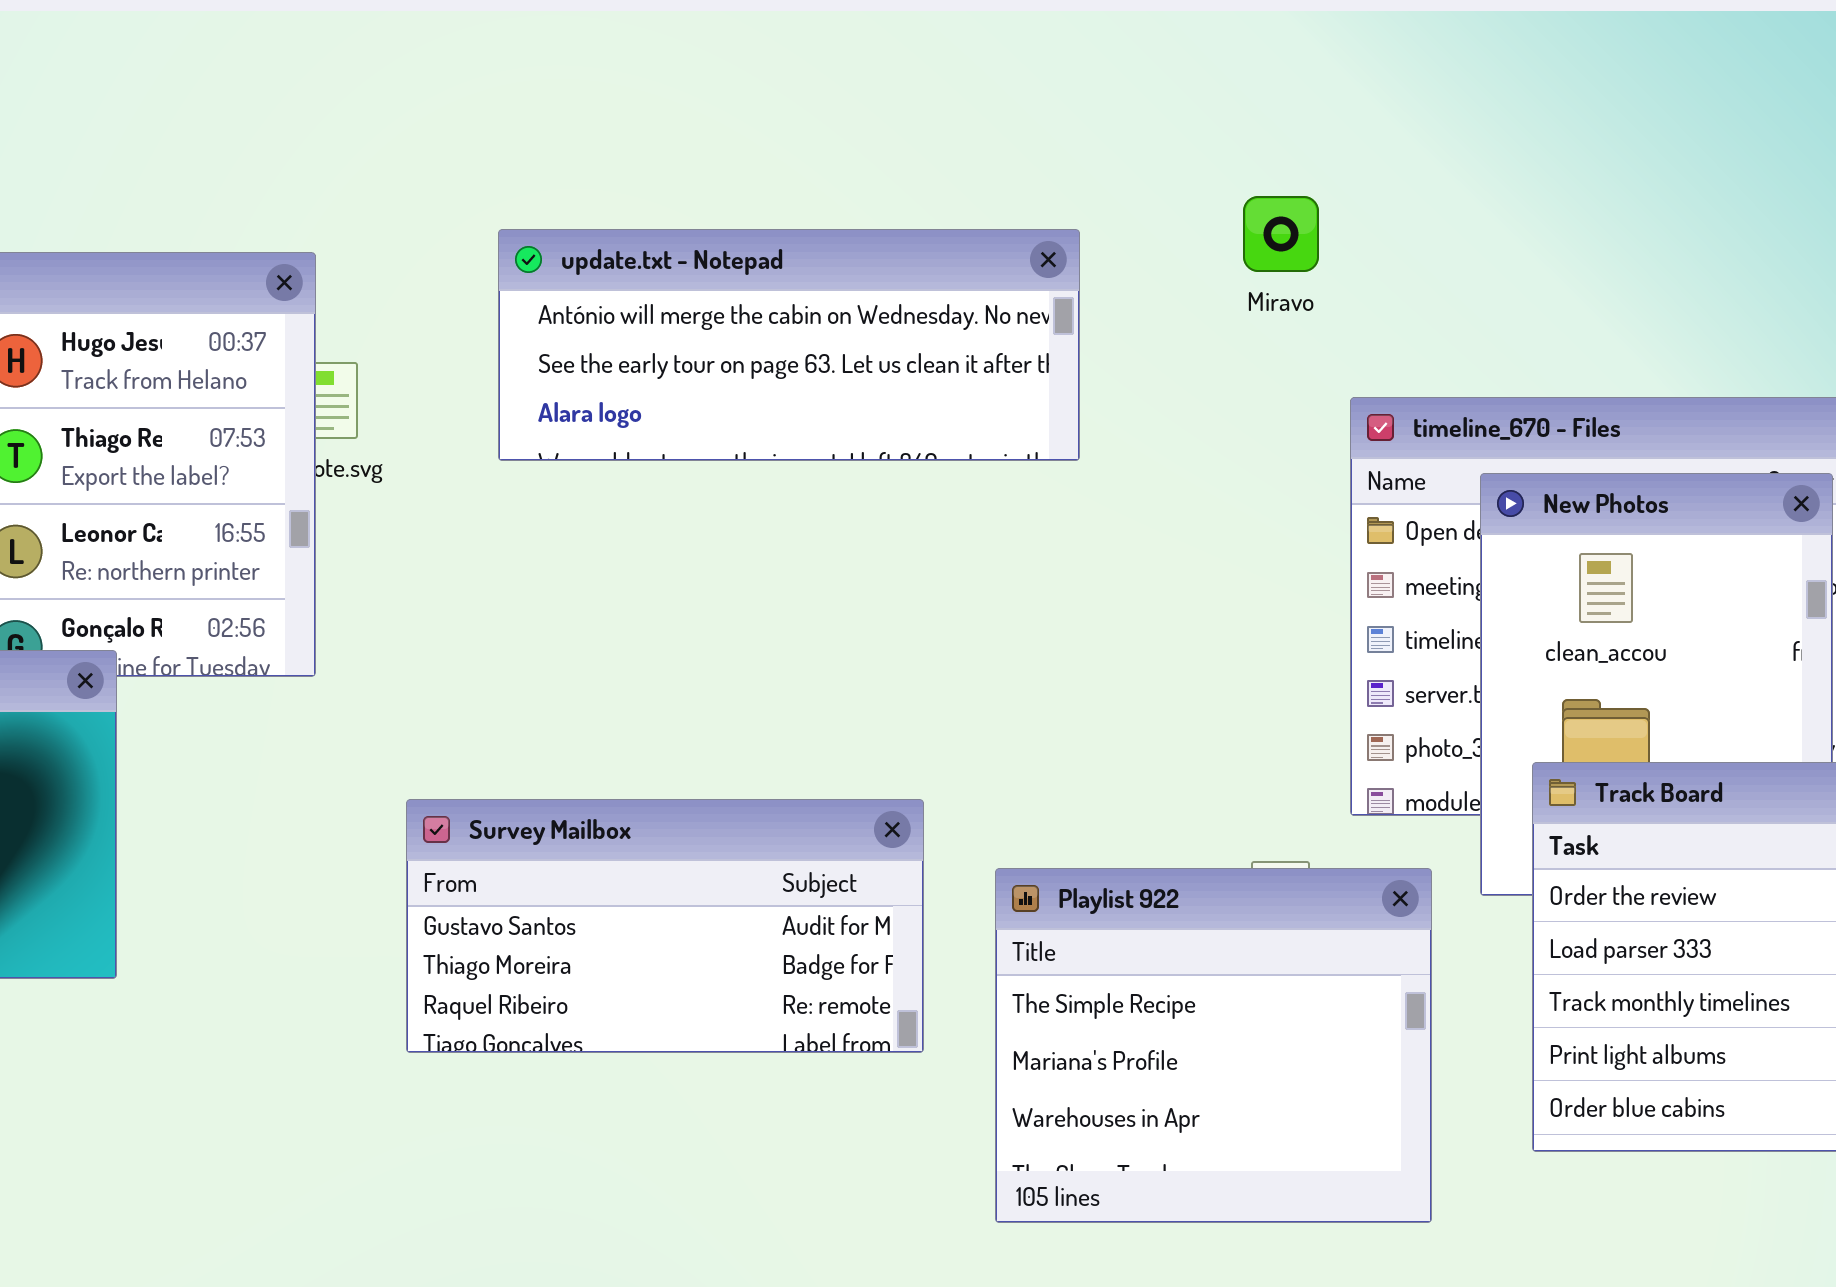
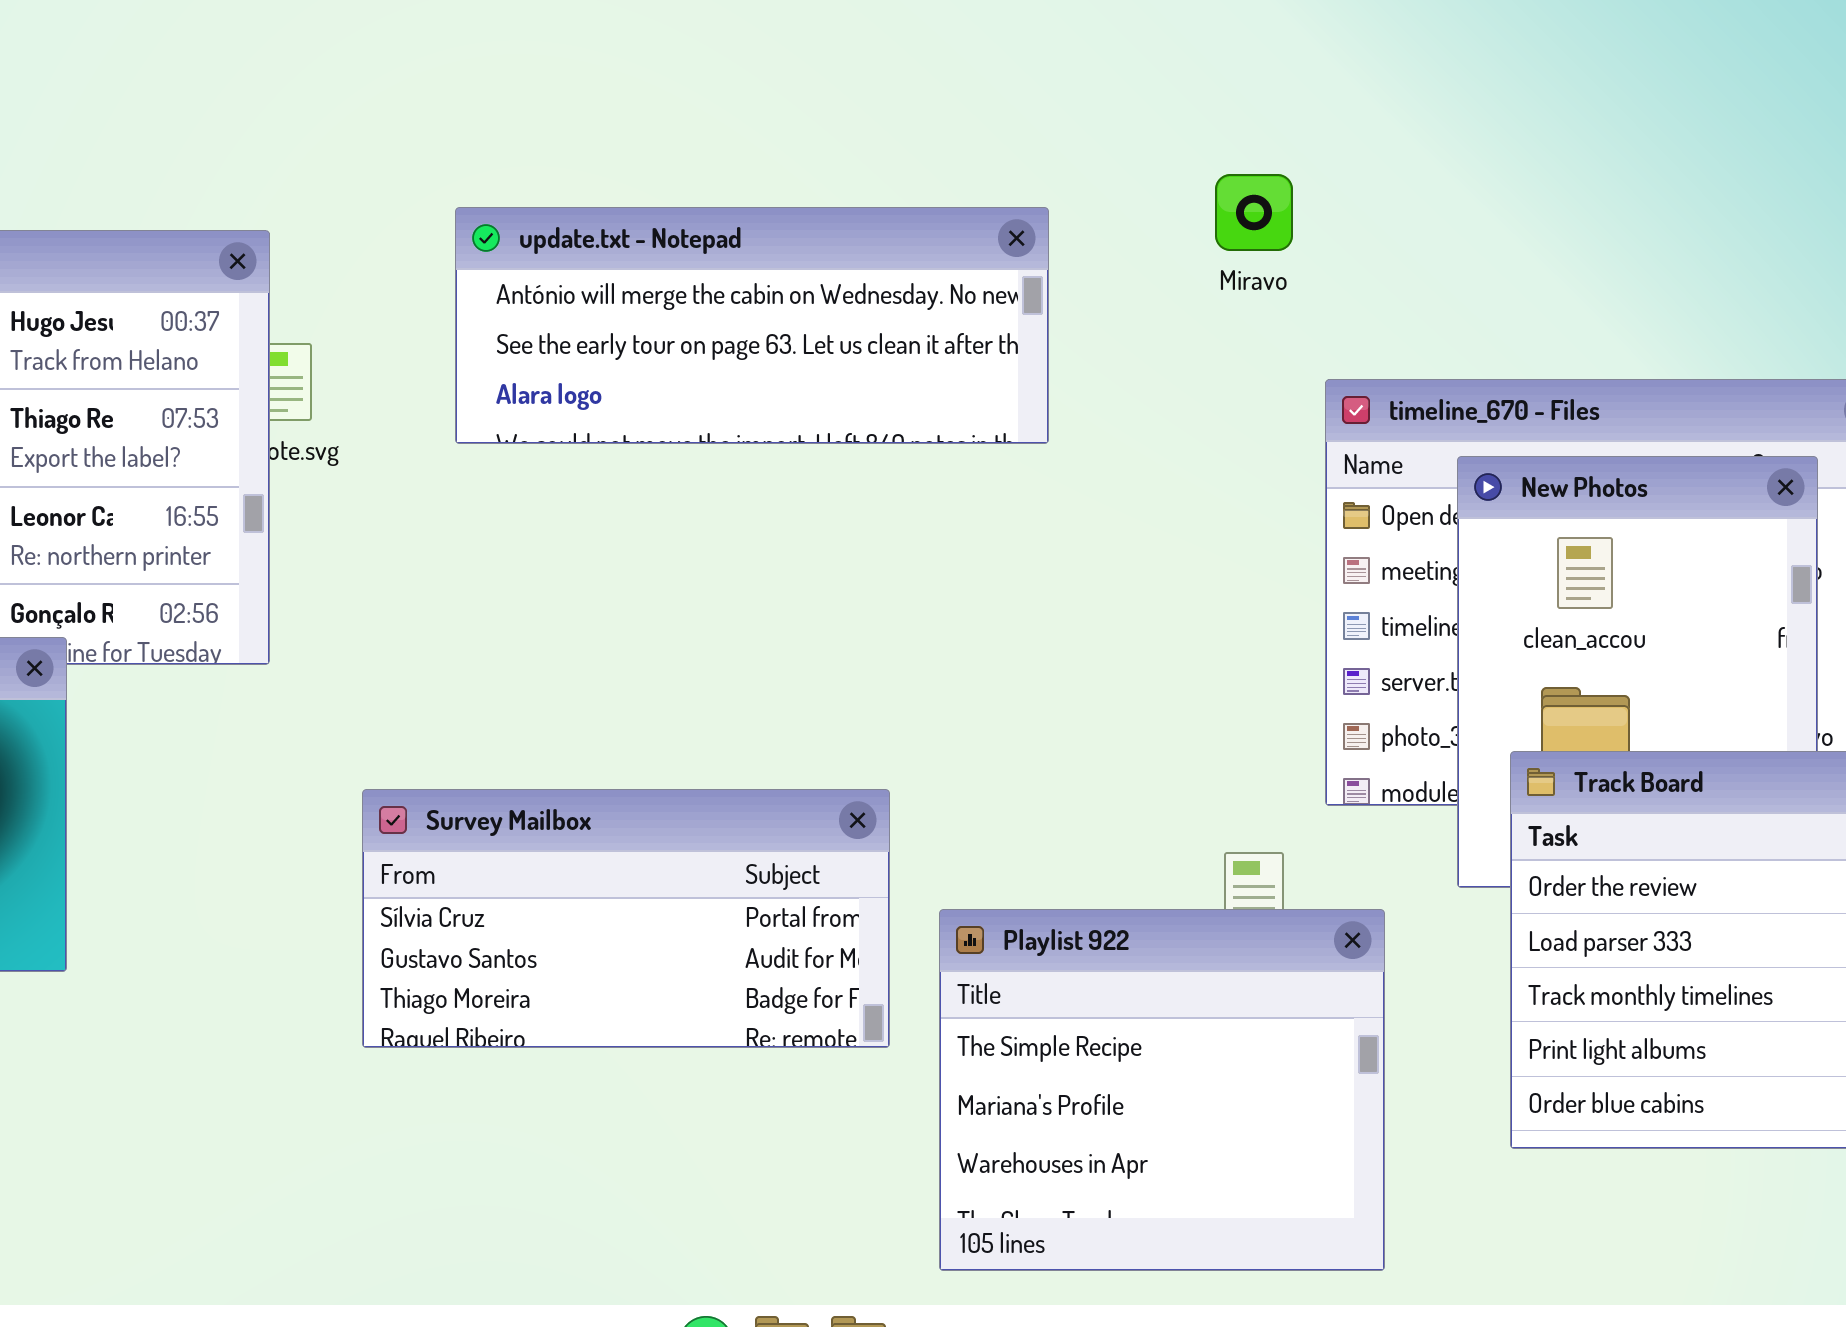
Survey Mailbox: [406,799,924,1053] -> [362,789,890,1048], scrolled up 1 row
Playlist 922: [995,868,1432,1223] -> [939,909,1385,1271], moved

